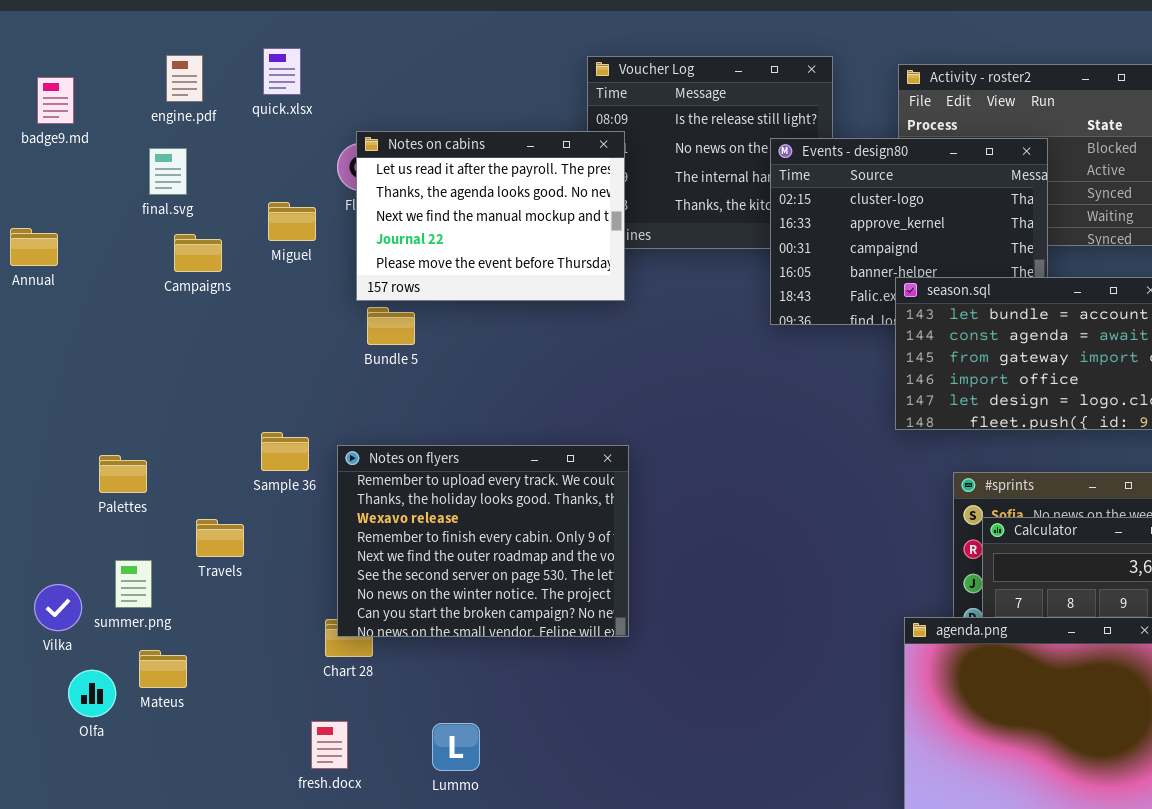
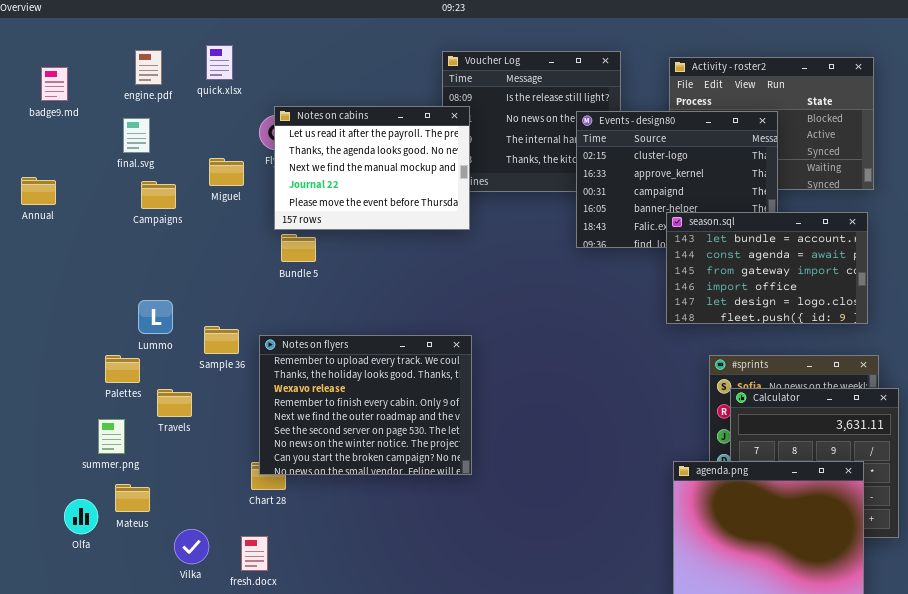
Palettes: [99,455,147,493] -> [105,355,140,383], moved
Vilka: [34,584,82,631] -> [174,529,209,564], moved
Lummo: [432,723,480,771] -> [138,300,173,334], moved

